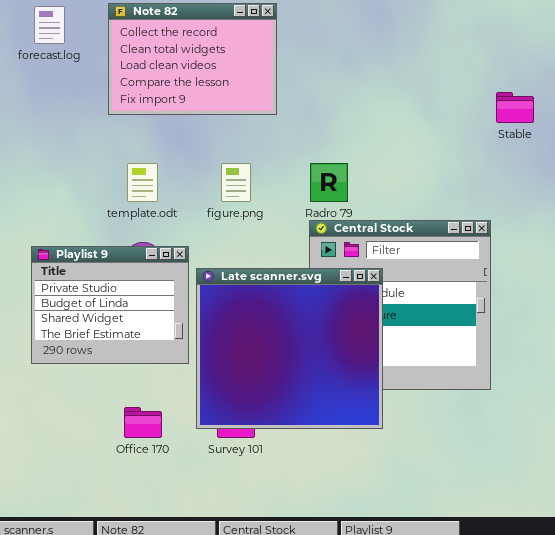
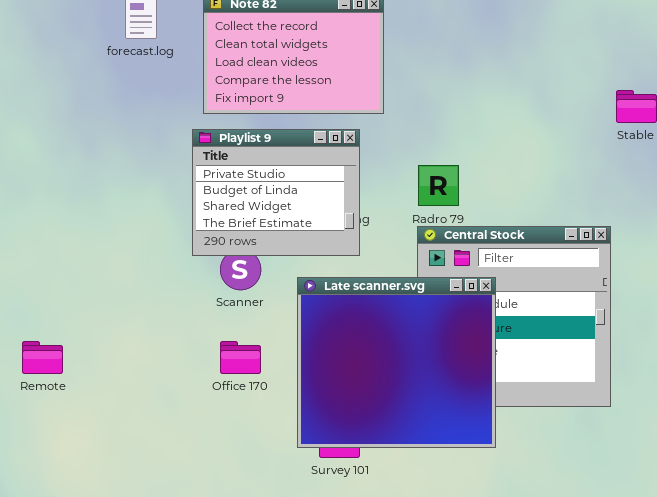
Playlist 9: [31,246,189,364] -> [192,129,360,256], moved
Office 170: [124,407,162,438] -> [220,341,261,374], moved

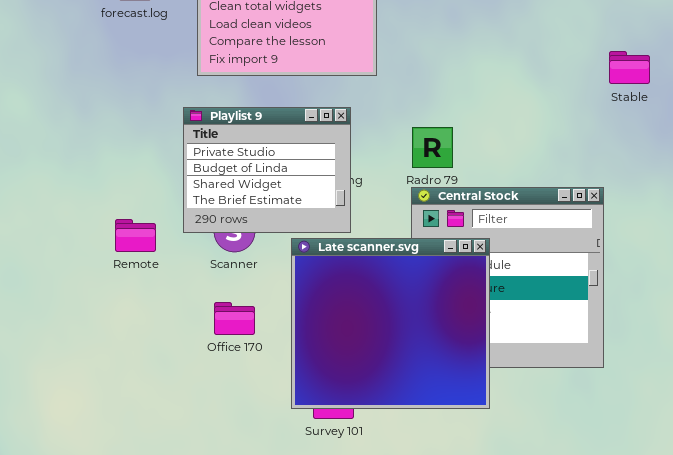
Playlist 9: [192,129,360,256] -> [183,107,351,233], moved
Remote: [22,341,63,374] -> [115,219,156,252], moved

